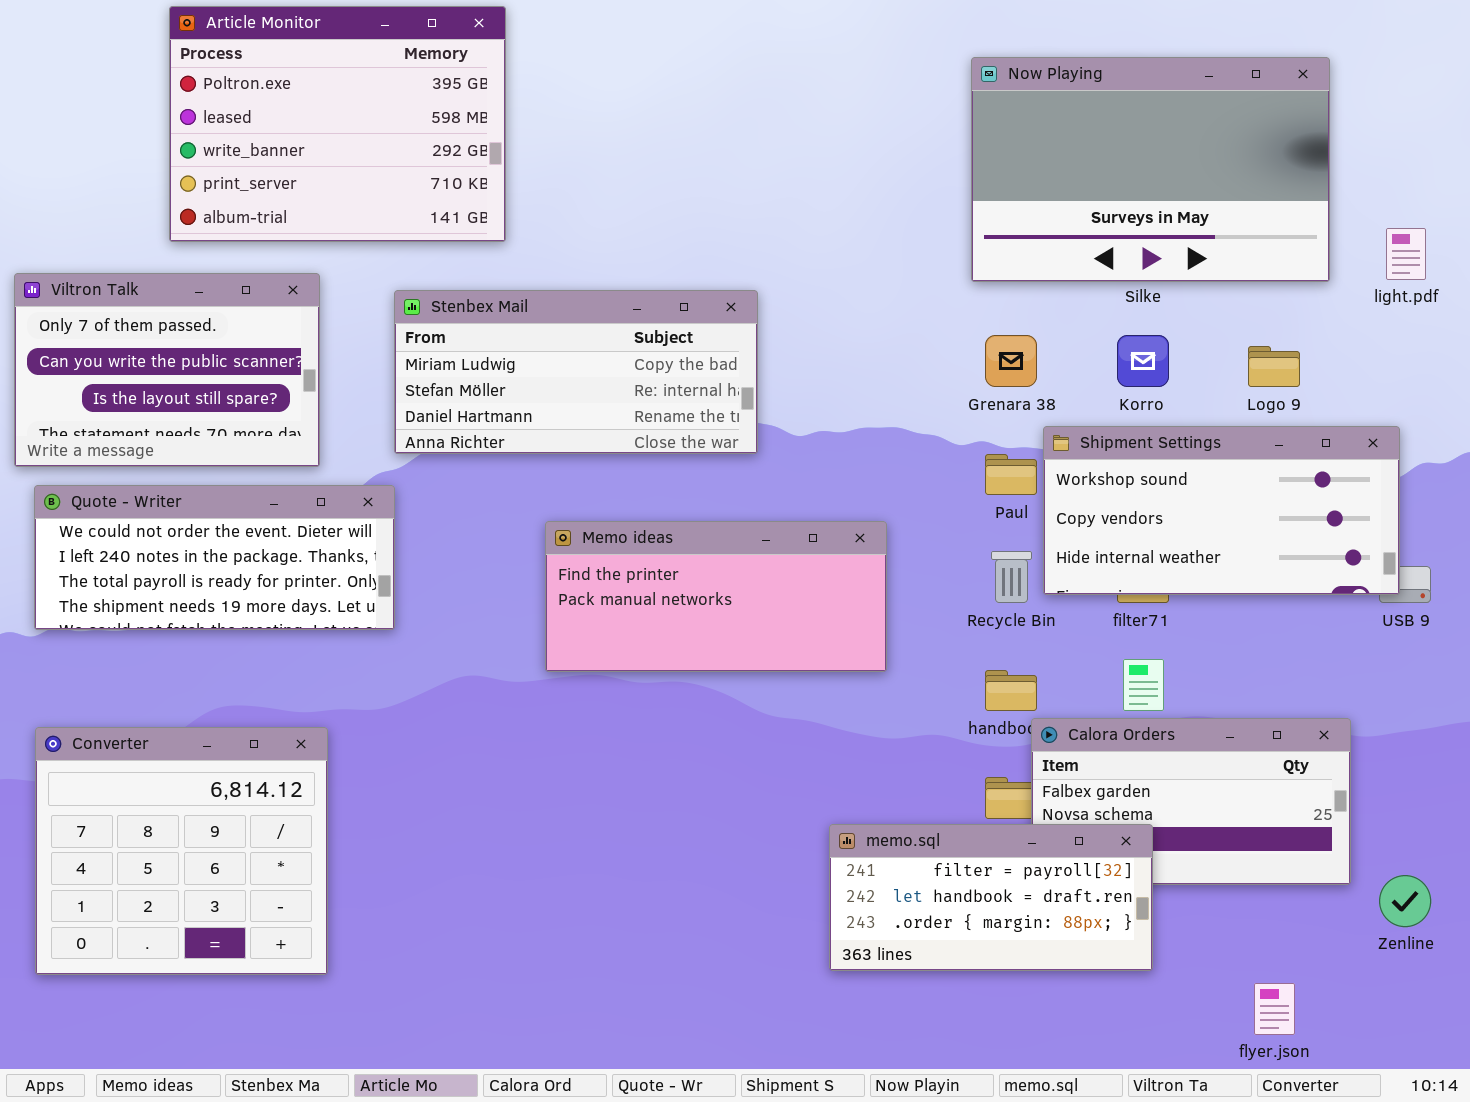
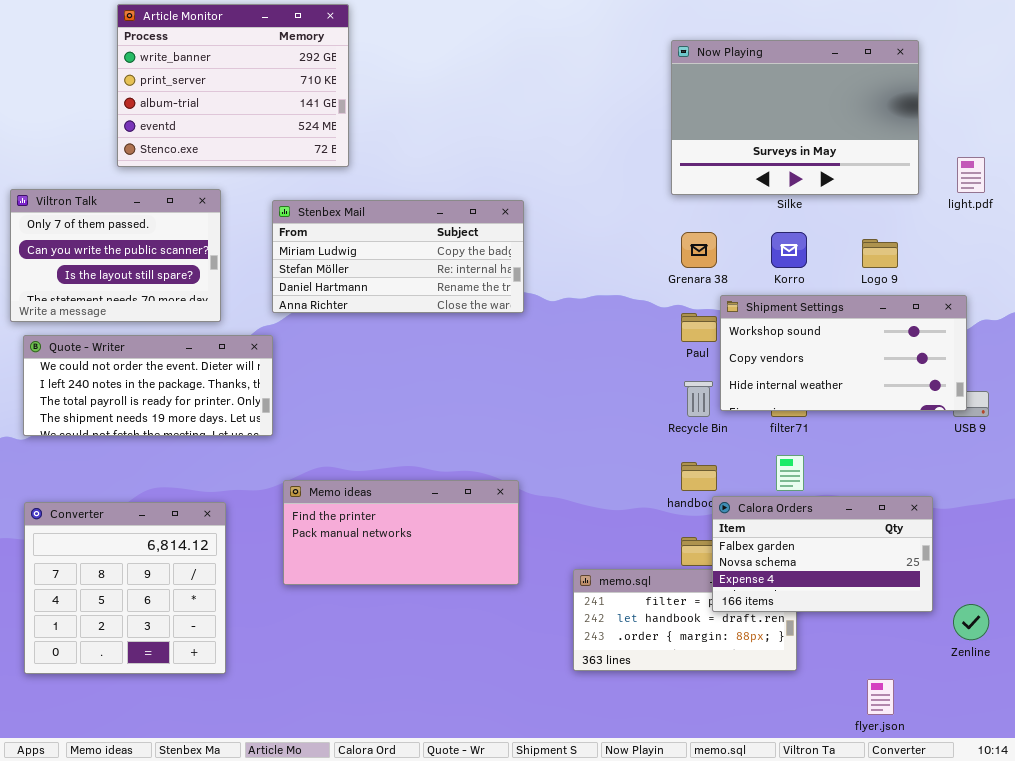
Article Monitor: [169,6,506,242] -> [117,4,349,167], scrolled down 2 rows
Memo ideas: [545,521,887,672] -> [283,480,519,585], moved
Calora Orders: [1031,718,1351,885] -> [712,496,933,612], raised

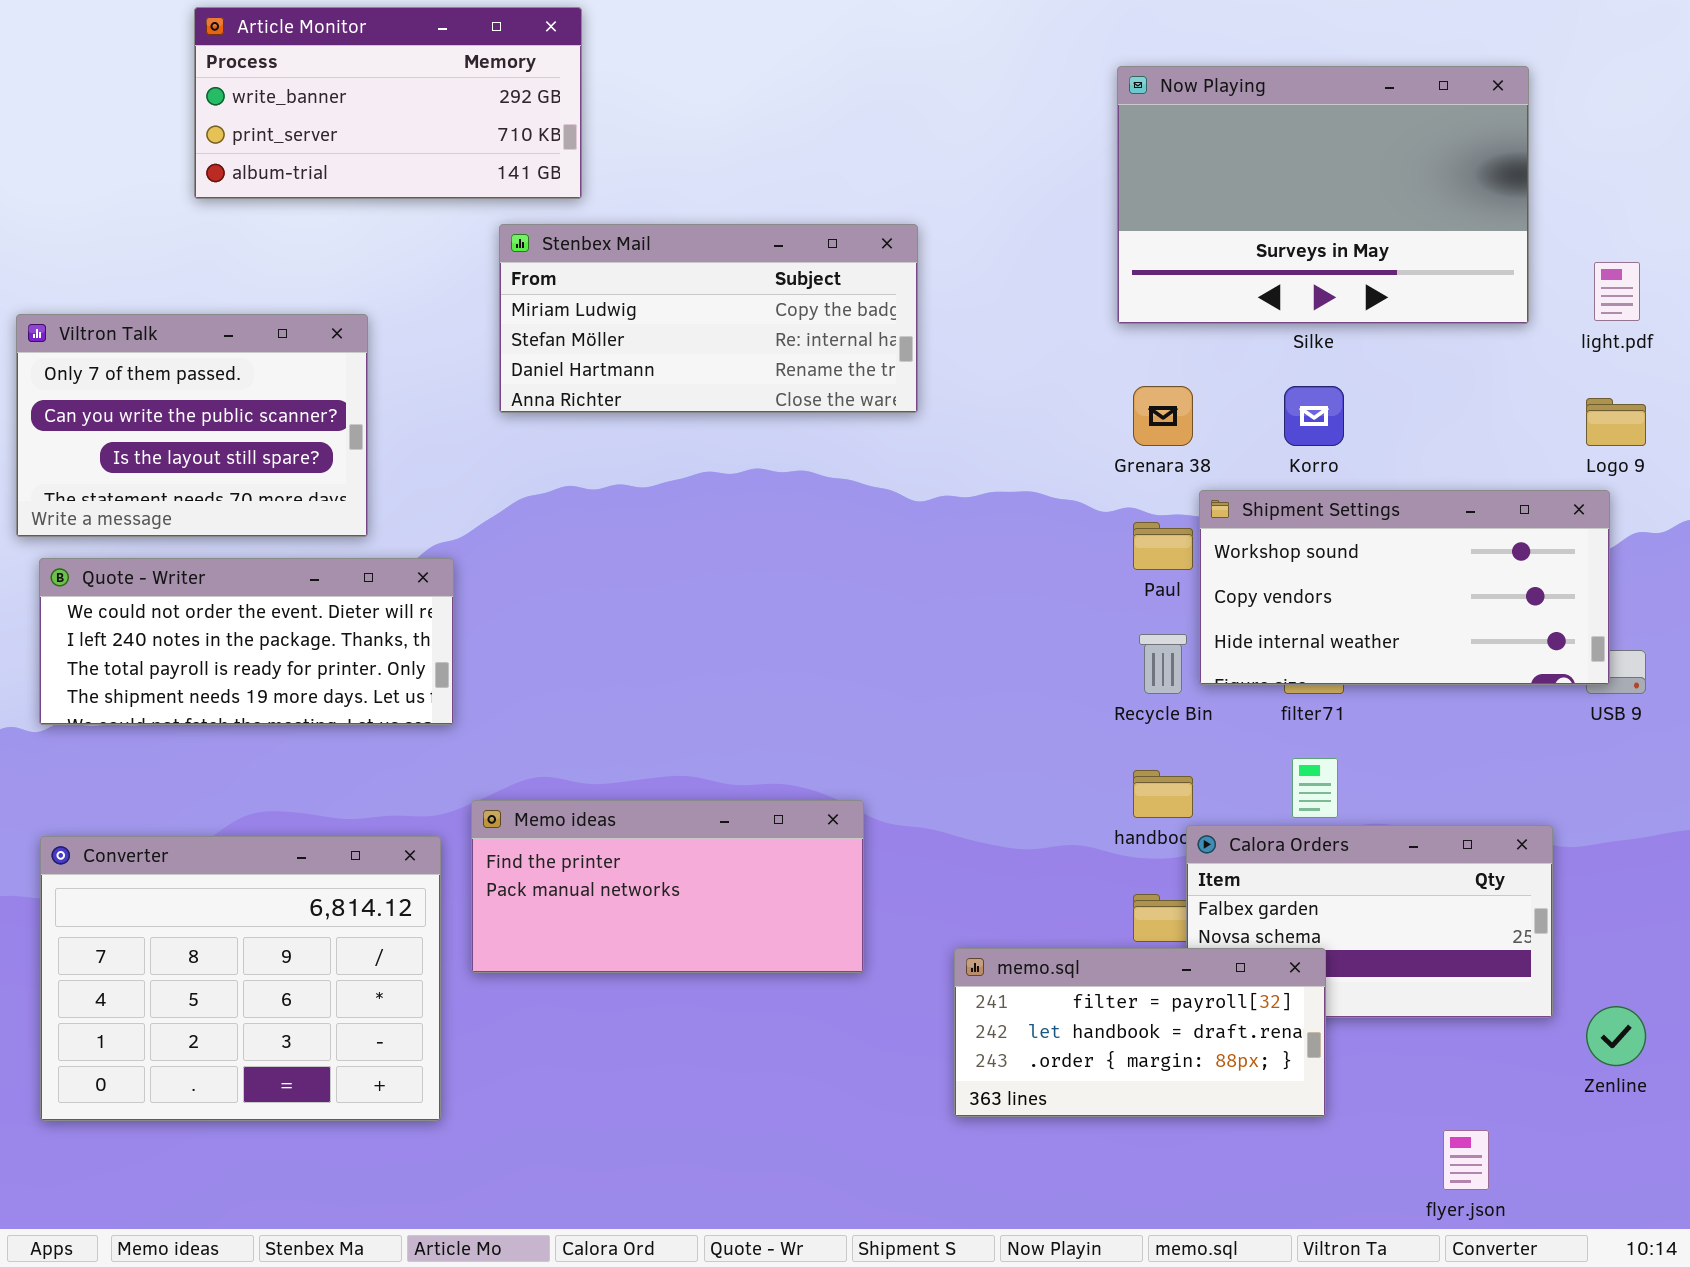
Article Monitor: [117,4,349,167] -> [194,7,582,199], resized
Stenbex Mail: [272,200,524,313] -> [499,224,918,413], moved
Logo 9: [862,239,898,268] -> [1586,398,1646,446], moved
Converter: [24,502,226,674] -> [40,836,441,1121], resized
memo.sql: [573,569,797,671] -> [954,948,1326,1117], raised

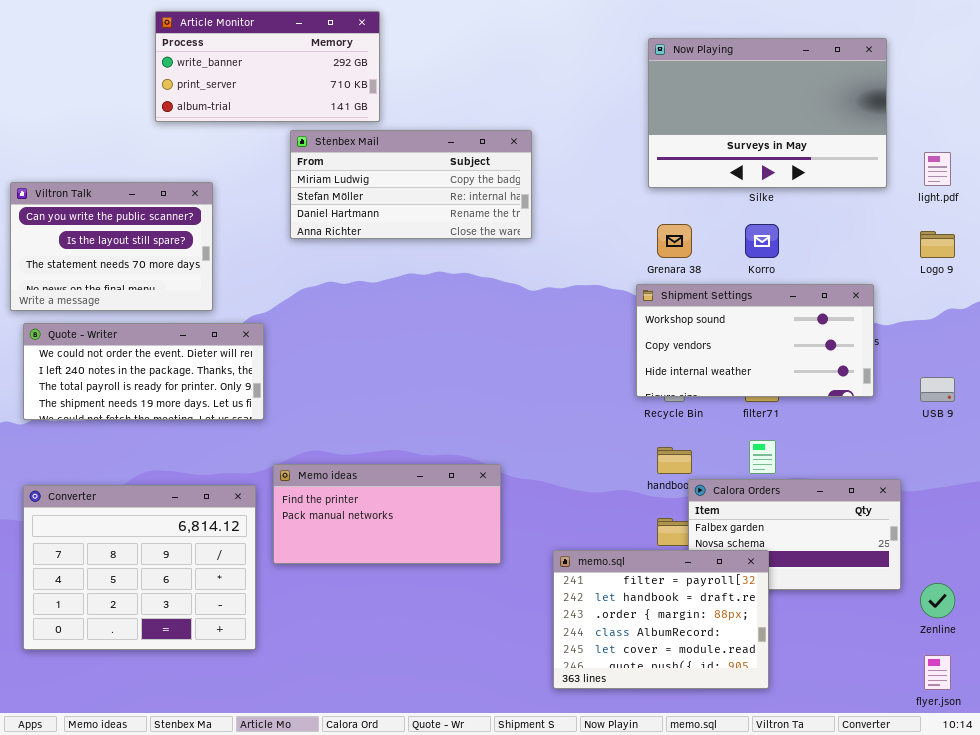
Article Monitor: [194,7,582,199] -> [155,11,380,122], moved
Viltron Talk: [16,314,368,537] -> [10,182,213,311], scrolled down 1 row
Shipment Settings: [1199,490,1610,685] -> [636,284,874,397], moved
memo.sql: [954,948,1326,1117] -> [553,550,769,689], resized
flyer.json: [1443,1130,1489,1190] -> [924,655,951,690], moved

